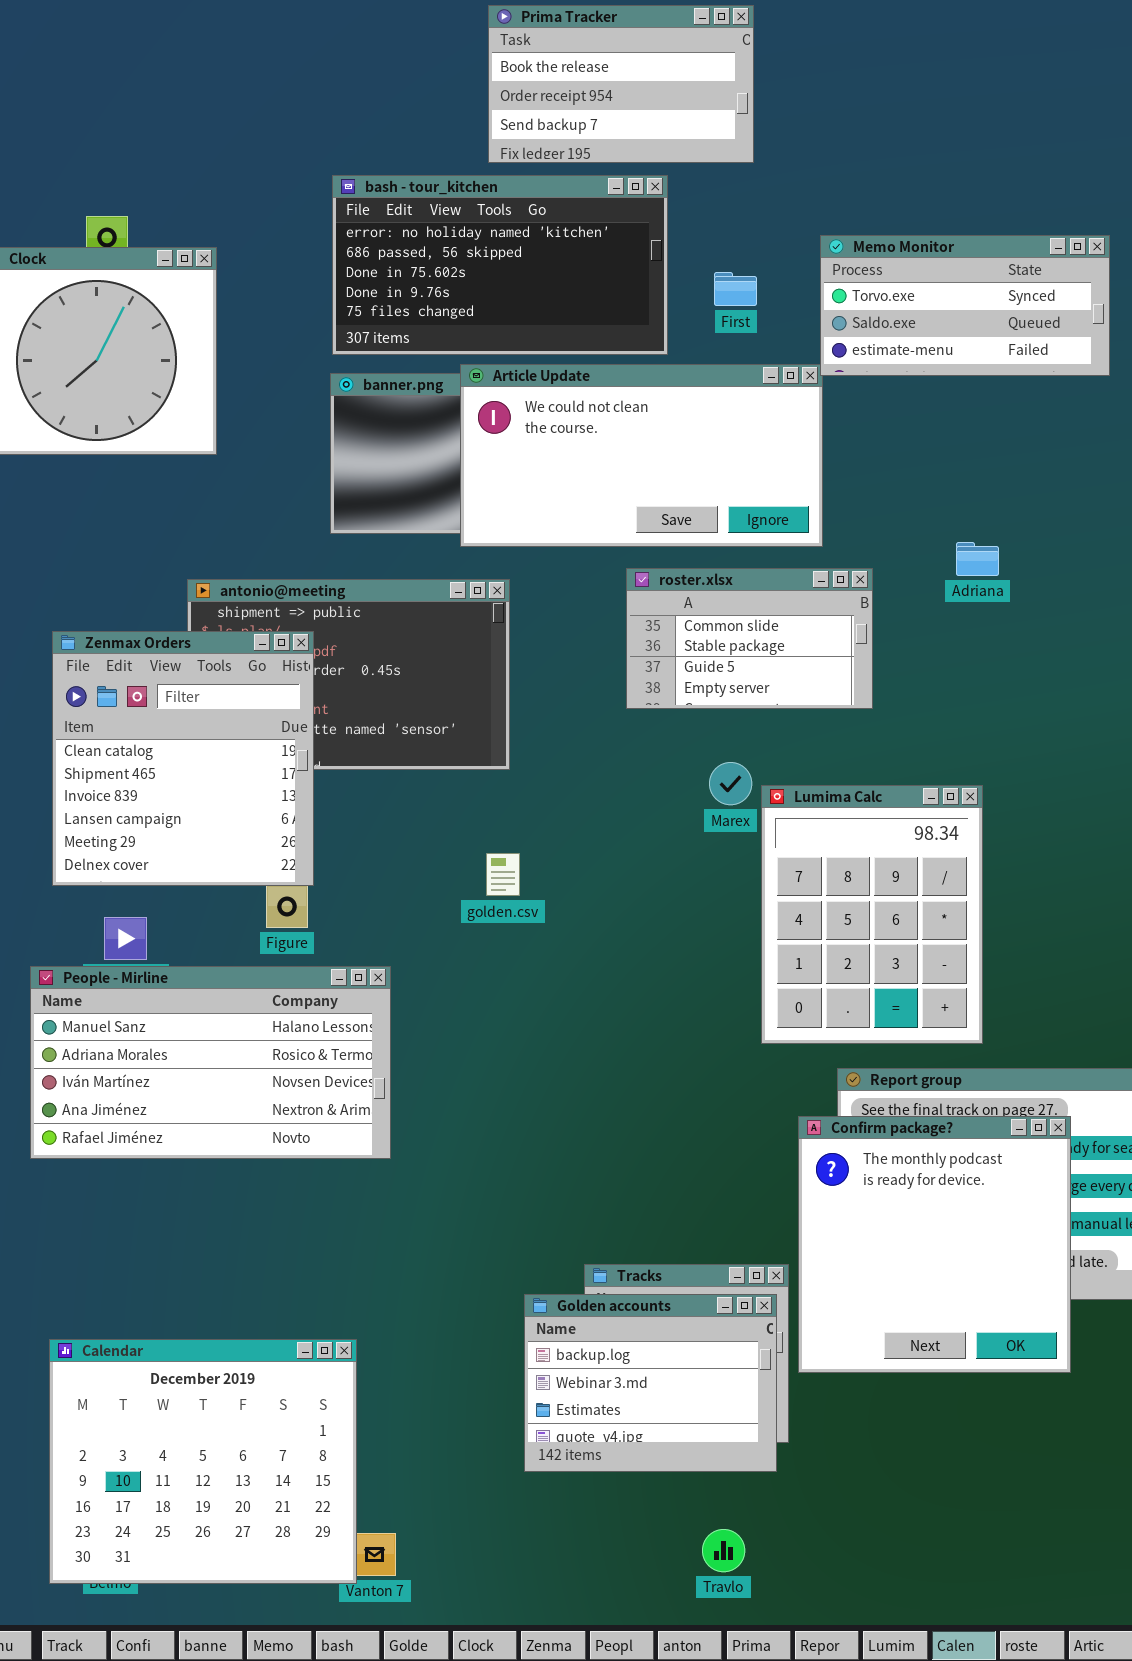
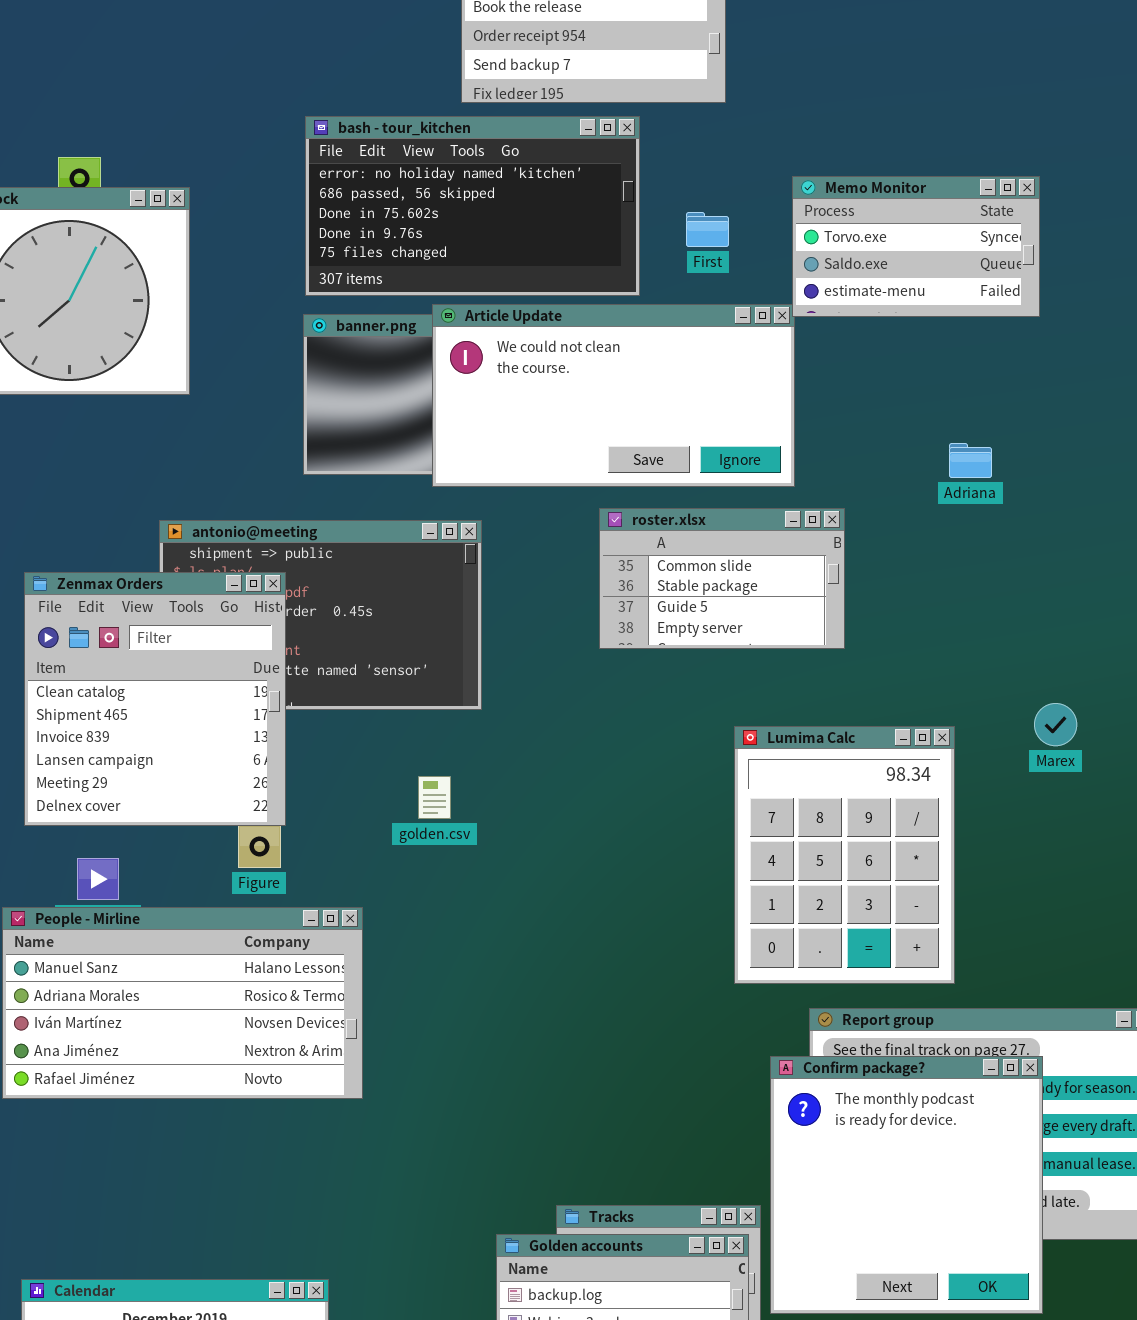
Memo Monitor: [820,235,1110,376] -> [792,176,1040,317], resized
Adriana: [956,542,999,576] -> [949,443,992,478], moved
Marex: [709,762,752,805] -> [1034,703,1077,746], moved
golden.csv: [486,853,520,896] -> [418,776,451,819], moved

